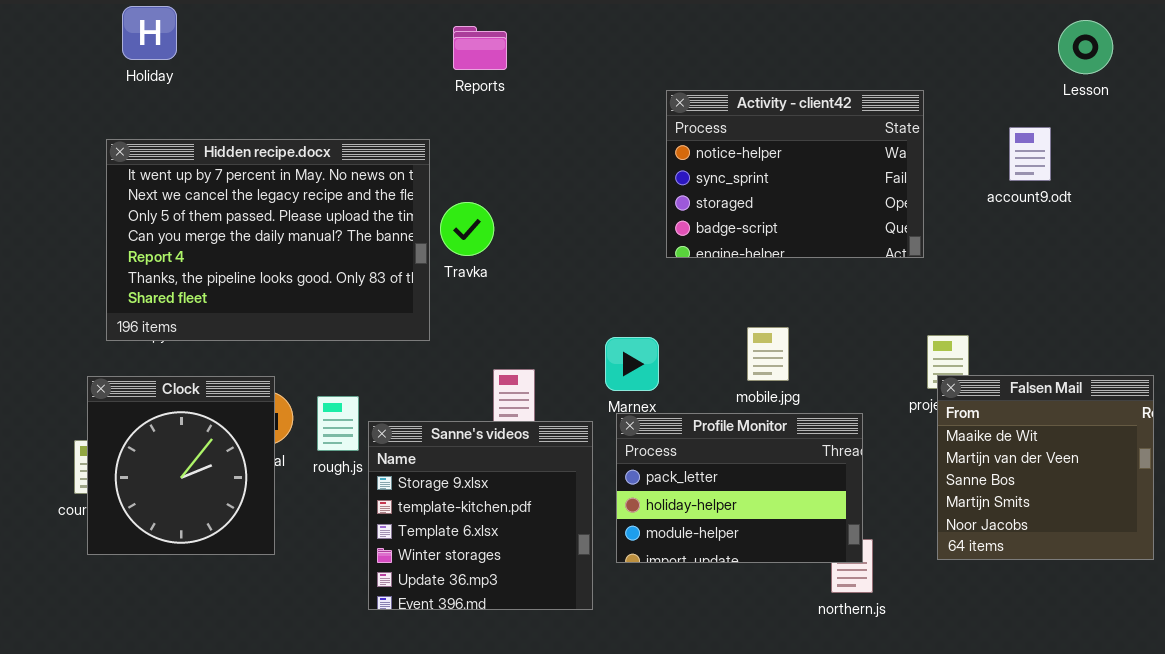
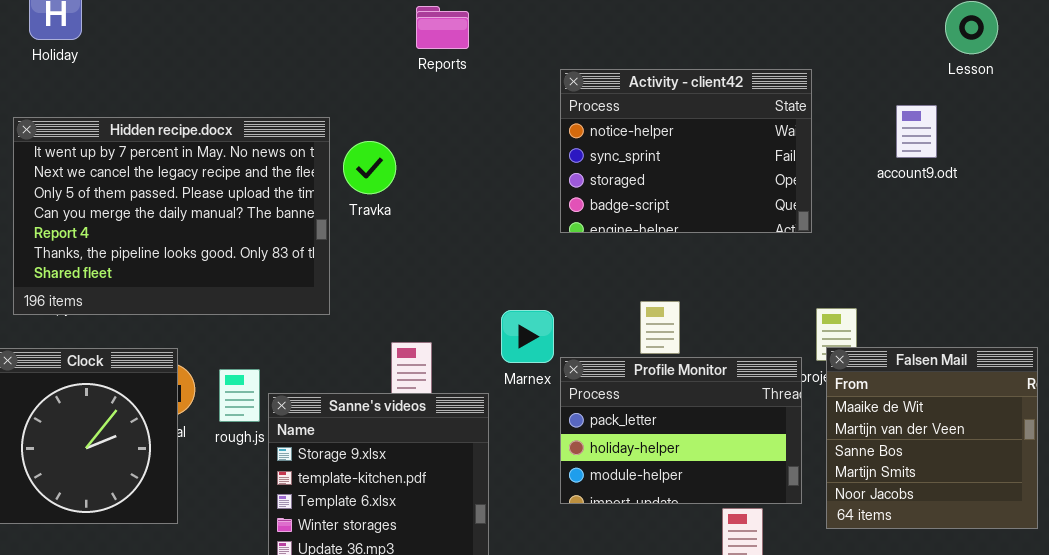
Reports: [453,26,507,70] -> [416,6,469,49], moved
Travka: [440,202,494,256] -> [343,141,396,194], moved
Profile Monitor: [616,413,863,563] -> [560,357,802,504], moved

